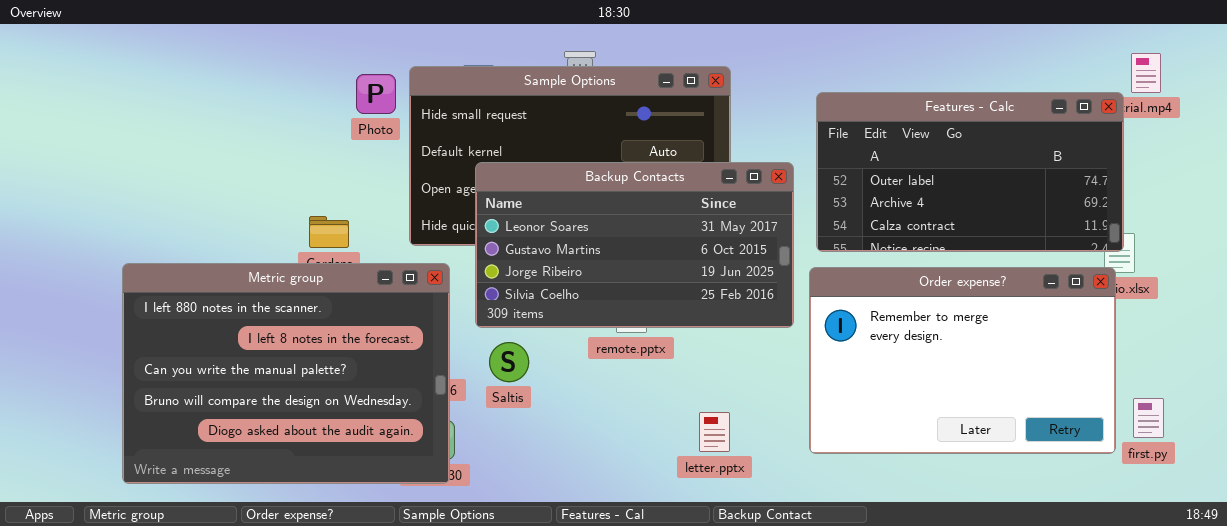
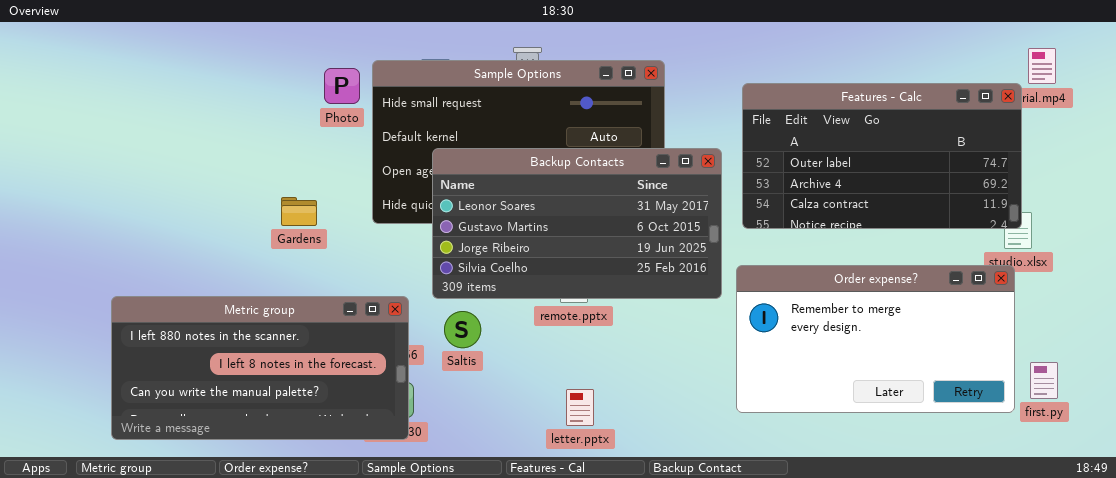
Metric group: [122,263,450,484] -> [111,296,409,440], resized
Order expense?: [809,267,1116,454] -> [736,265,1015,413], resized
letter.pptx: [699,412,730,452] -> [566,389,594,426], moved

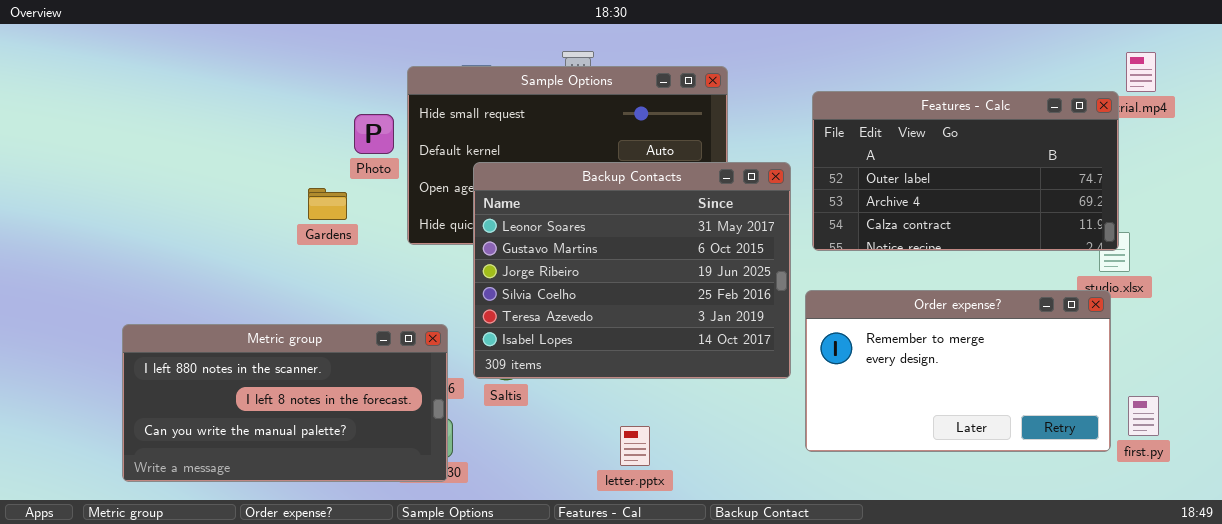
Photo: [324,68,360,104] -> [354,114,394,154], moved
Backup Contacts: [432,148,722,299] -> [473,162,791,379], resized
Gardens: [281,197,317,226] -> [308,188,347,220], moved

